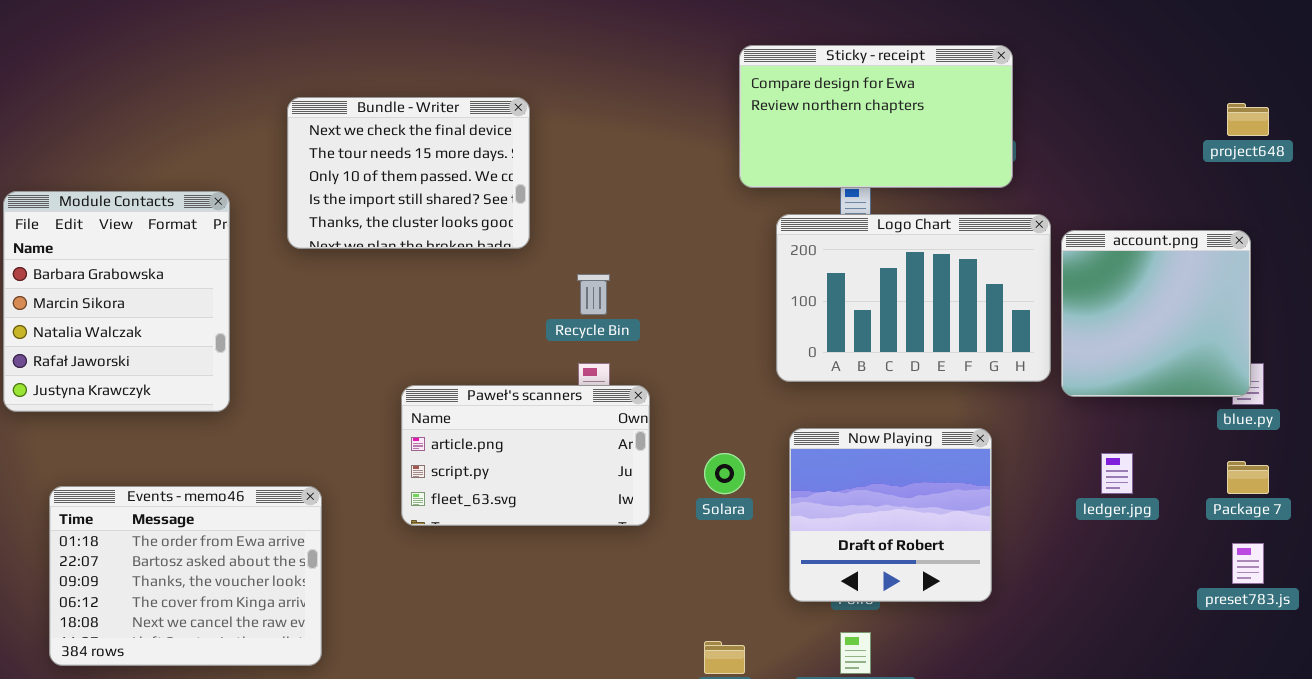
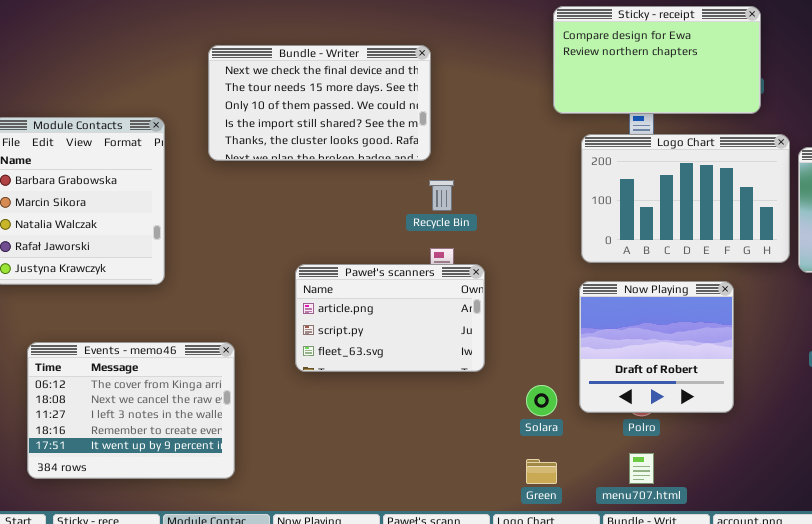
Bundle - Writer: [287,97,530,249] -> [208,45,431,161], resized
Now Playing: [789,428,992,602] -> [579,281,734,413], moved
Solara: [704,453,745,494] -> [526,385,557,416], moved
Events - memo46: [49,486,322,666] -> [27,342,235,479], scrolled down 3 rows

